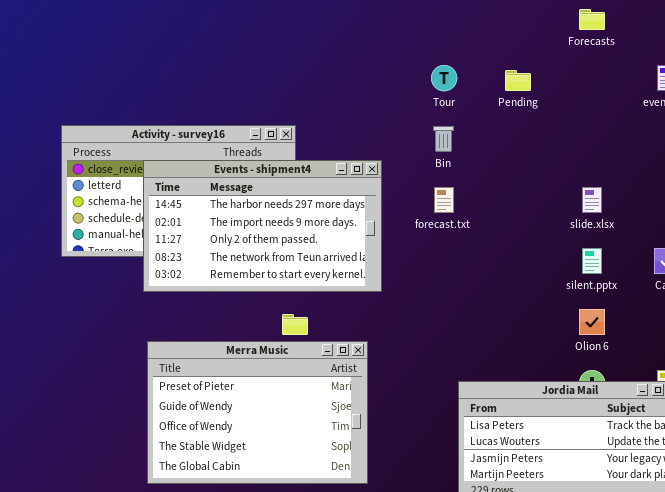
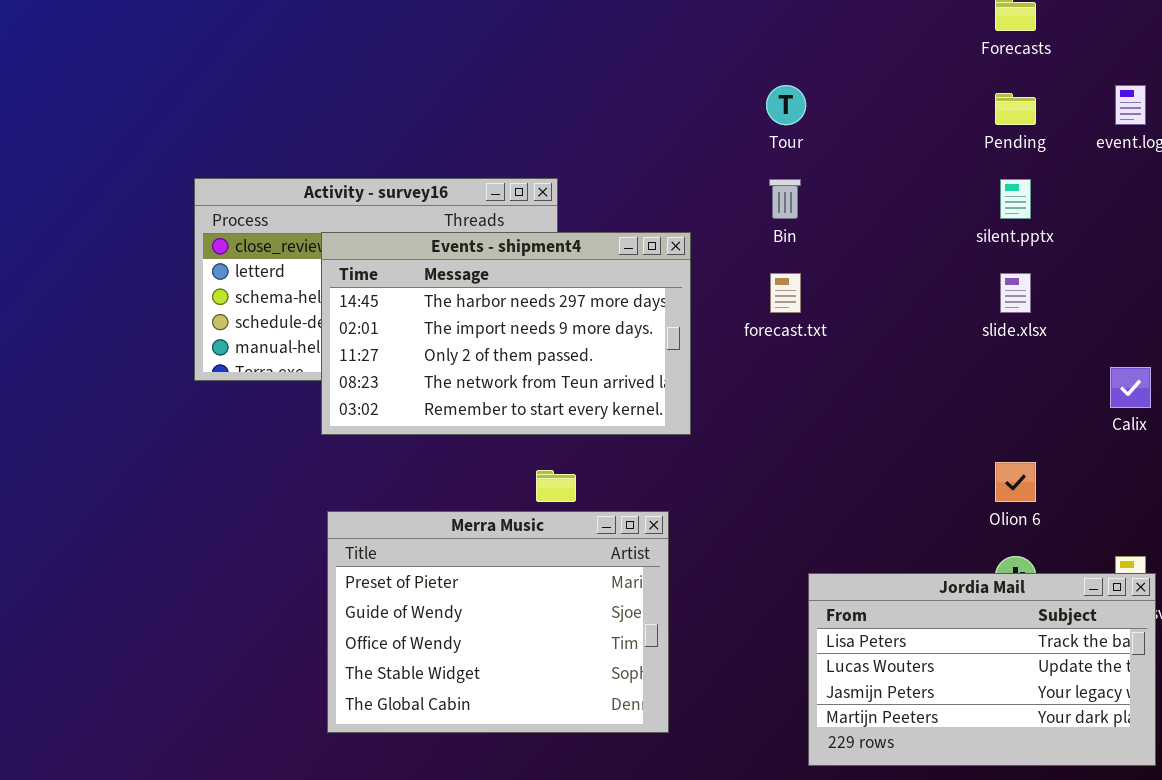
Pending: [505,70,531,91] -> [995,93,1036,125], moved
silent.pptx: [582,248,602,274] -> [1000,179,1031,219], moved

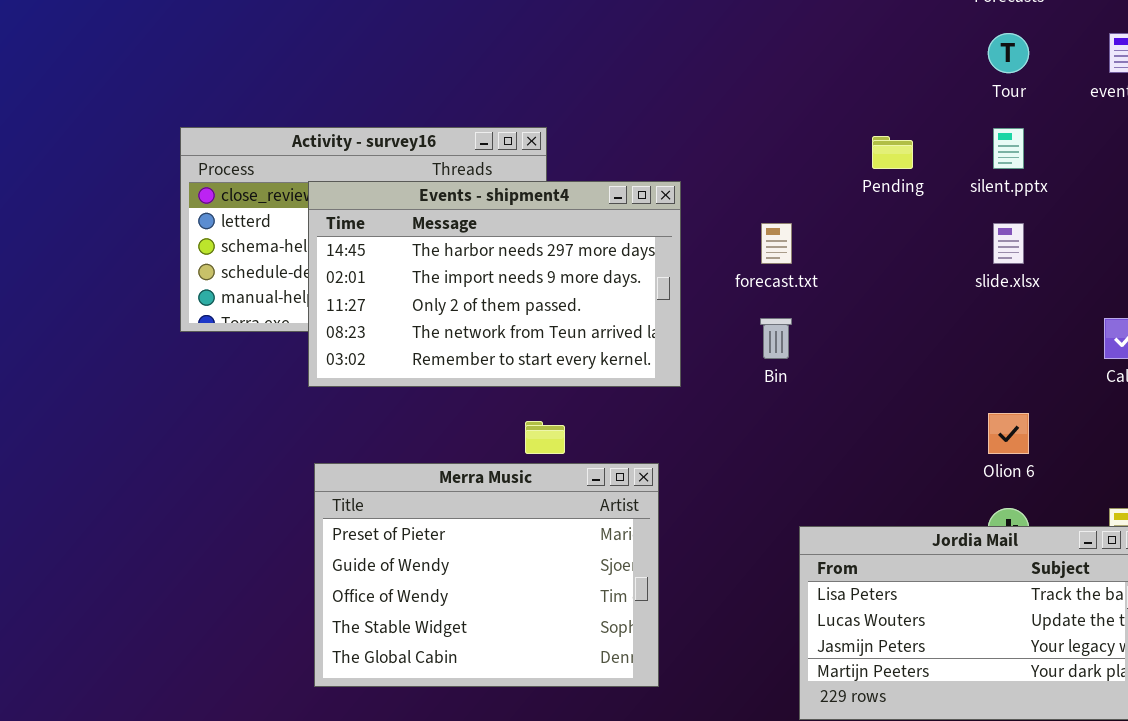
Tour: [766,85,806,125] -> [988,33,1029,73], moved
Pending: [995,93,1036,125] -> [872,136,913,169], moved
Bin: [769,179,801,219] -> [760,318,792,359], moved

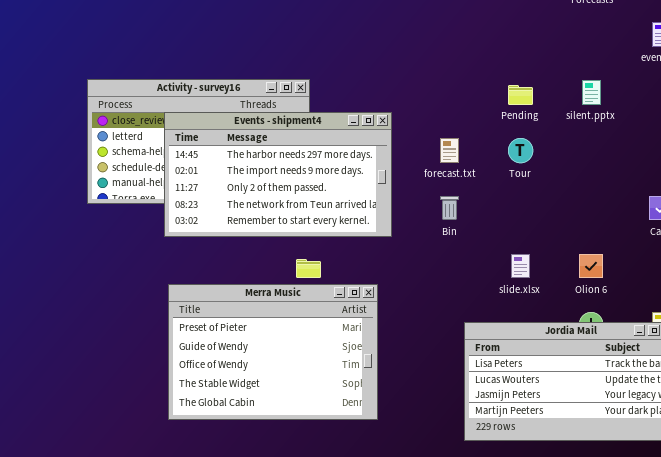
Tour: [988,33,1029,73] -> [508,138,533,163], moved
slide.xlsx: [993,223,1024,264] -> [511,254,530,278], moved

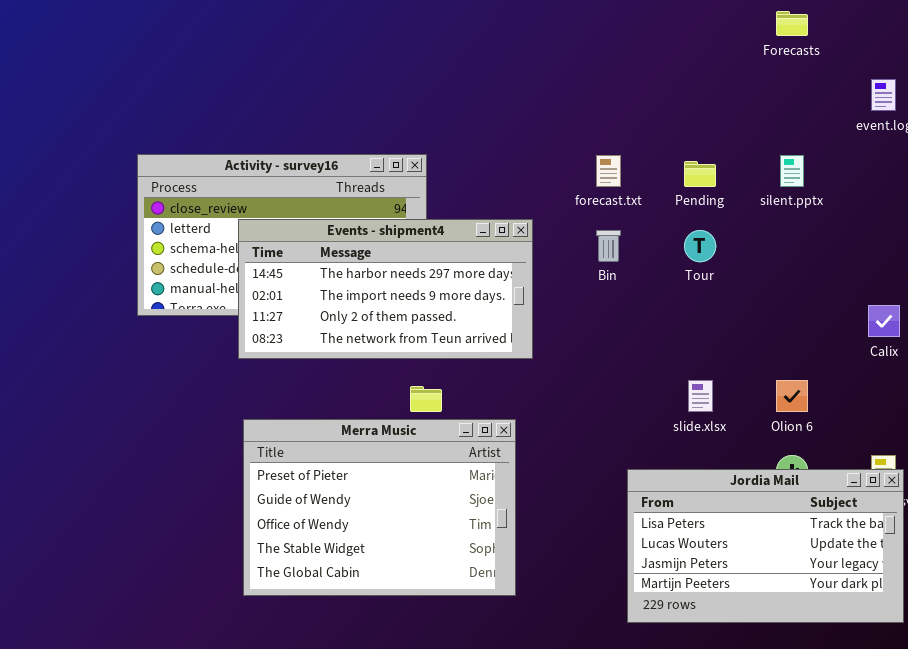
Events - shipment4: [164,112,392,237] -> [238,219,533,359], resized
forecast.txt: [440,138,459,163] -> [596,155,621,187], moved
Bin: [440,196,459,220] -> [596,230,621,262], moved

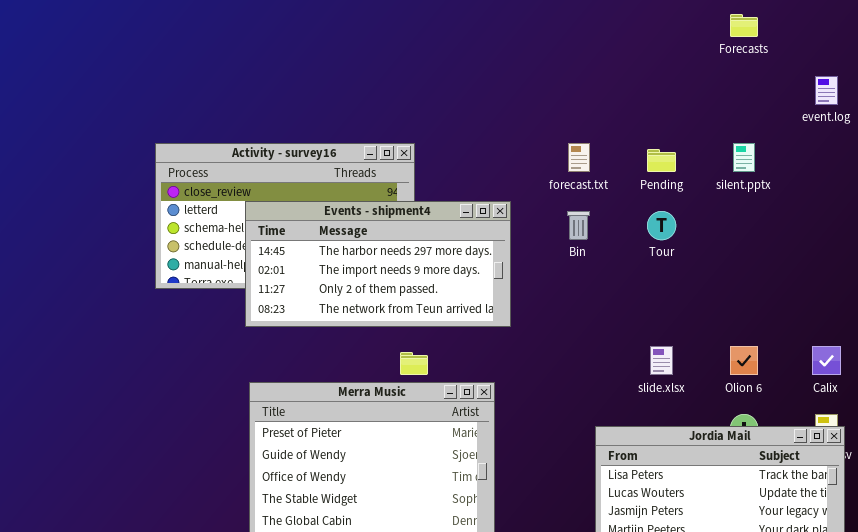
Calix: [868,305,900,337] -> [812,346,841,375], moved

